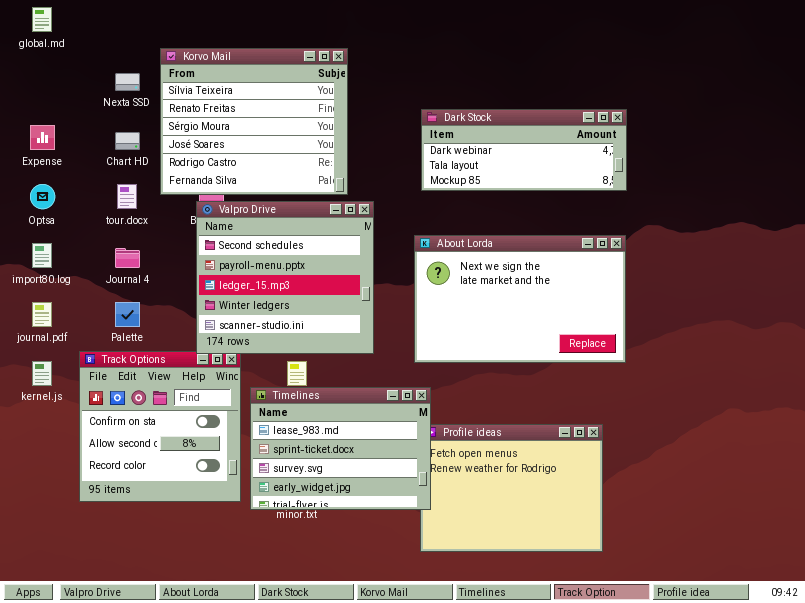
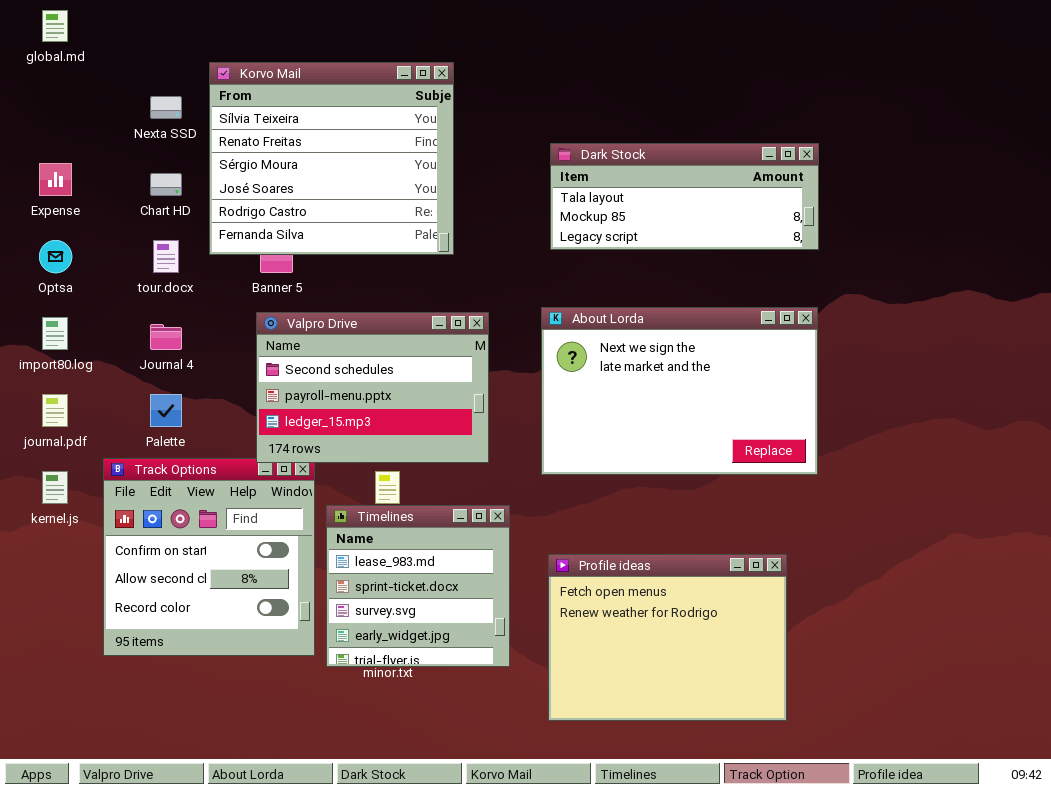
Dark Stock: [421,109,627,191] -> [550,143,819,250], scrolled down 1 row
Valpro Drive: [196,201,374,354] -> [256,312,489,463], resized
Timelines: [250,387,431,510] -> [326,505,510,667], resized

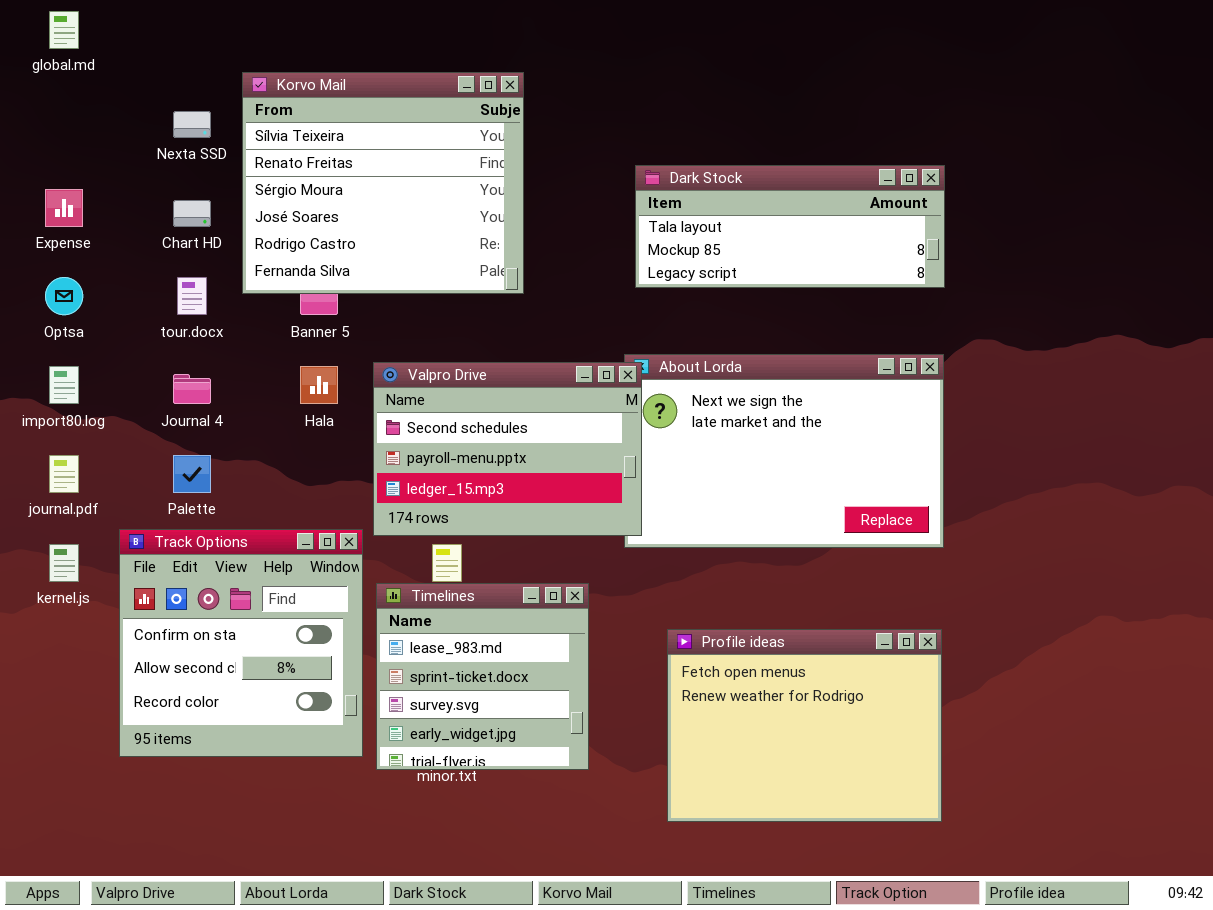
Valpro Drive: [256,312,489,463] -> [373,362,642,536], moved
Profile ideas: [548,554,787,721] -> [667,629,942,822], moved

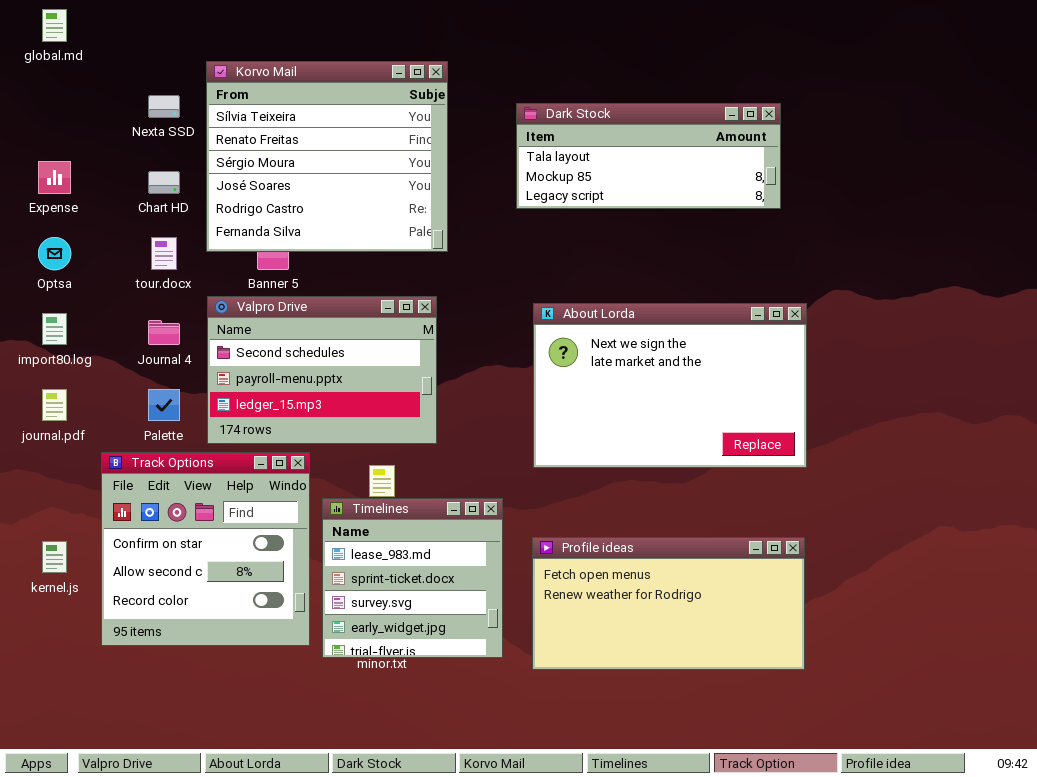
Dark Stock: [635,165,945,288] -> [516,103,781,209], moved
Valpro Drive: [373,362,642,536] -> [207,296,437,444], moved
kernel.js: [49,544,79,582] -> [42,541,67,573], moved
Profile ideas: [667,629,942,822] -> [532,537,805,670], resized

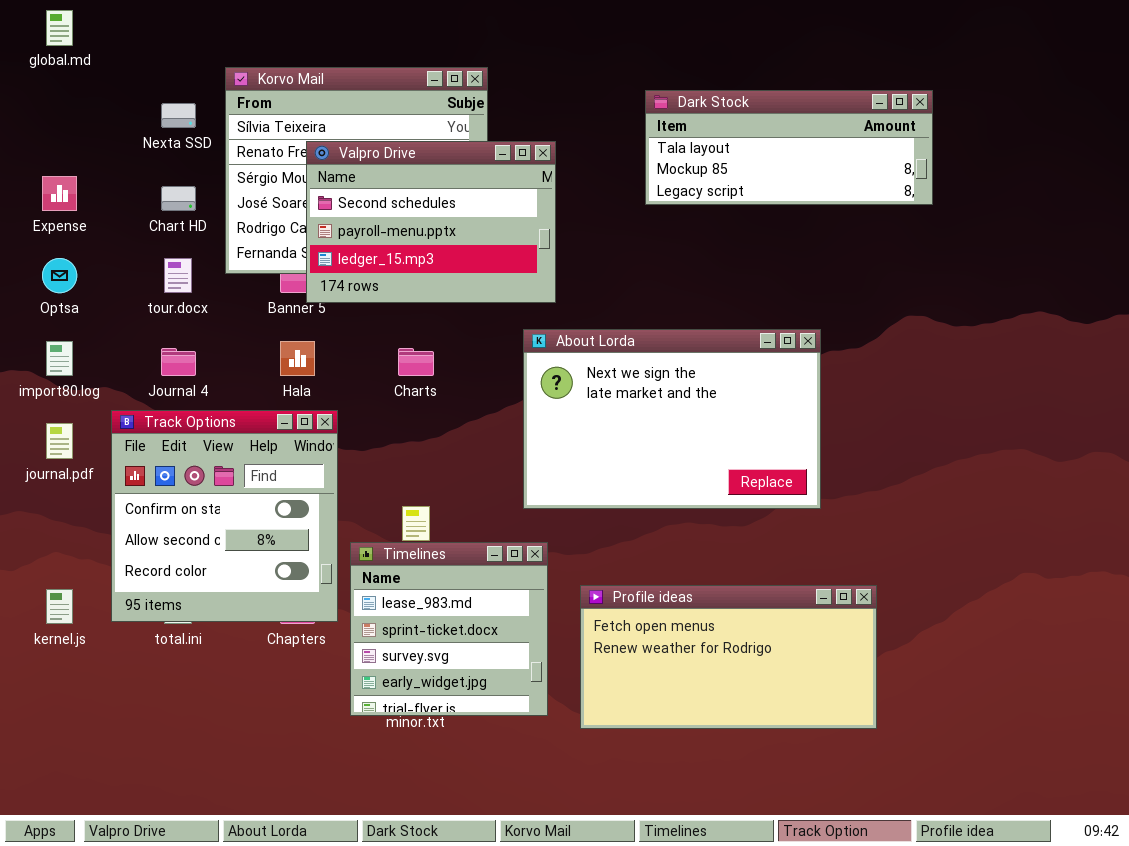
Dark Stock: [516,103,781,209] -> [645,90,933,205], moved
Valpro Drive: [207,296,437,444] -> [306,141,556,303], moved
About Lorda: [533,303,807,468] -> [523,329,821,509], moved
Track Options: [101,452,310,646] -> [111,410,338,622], moved

